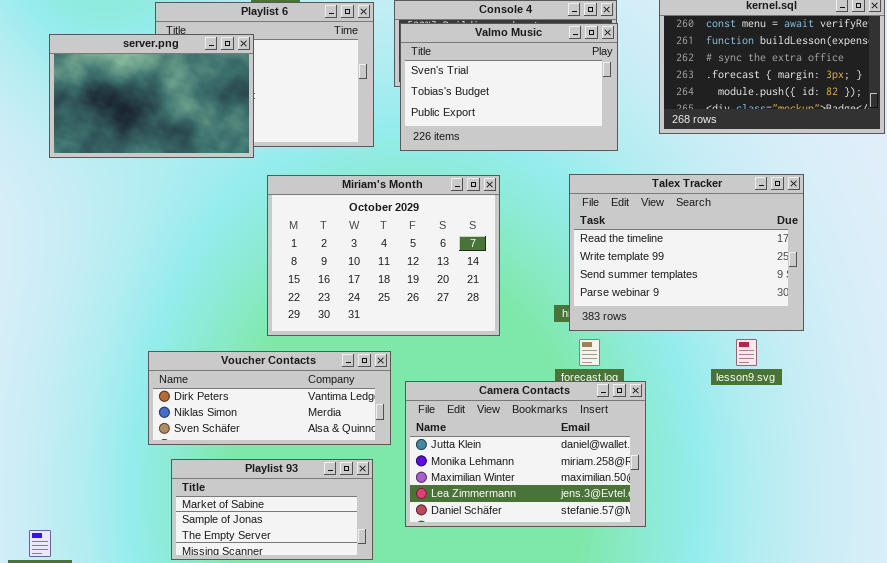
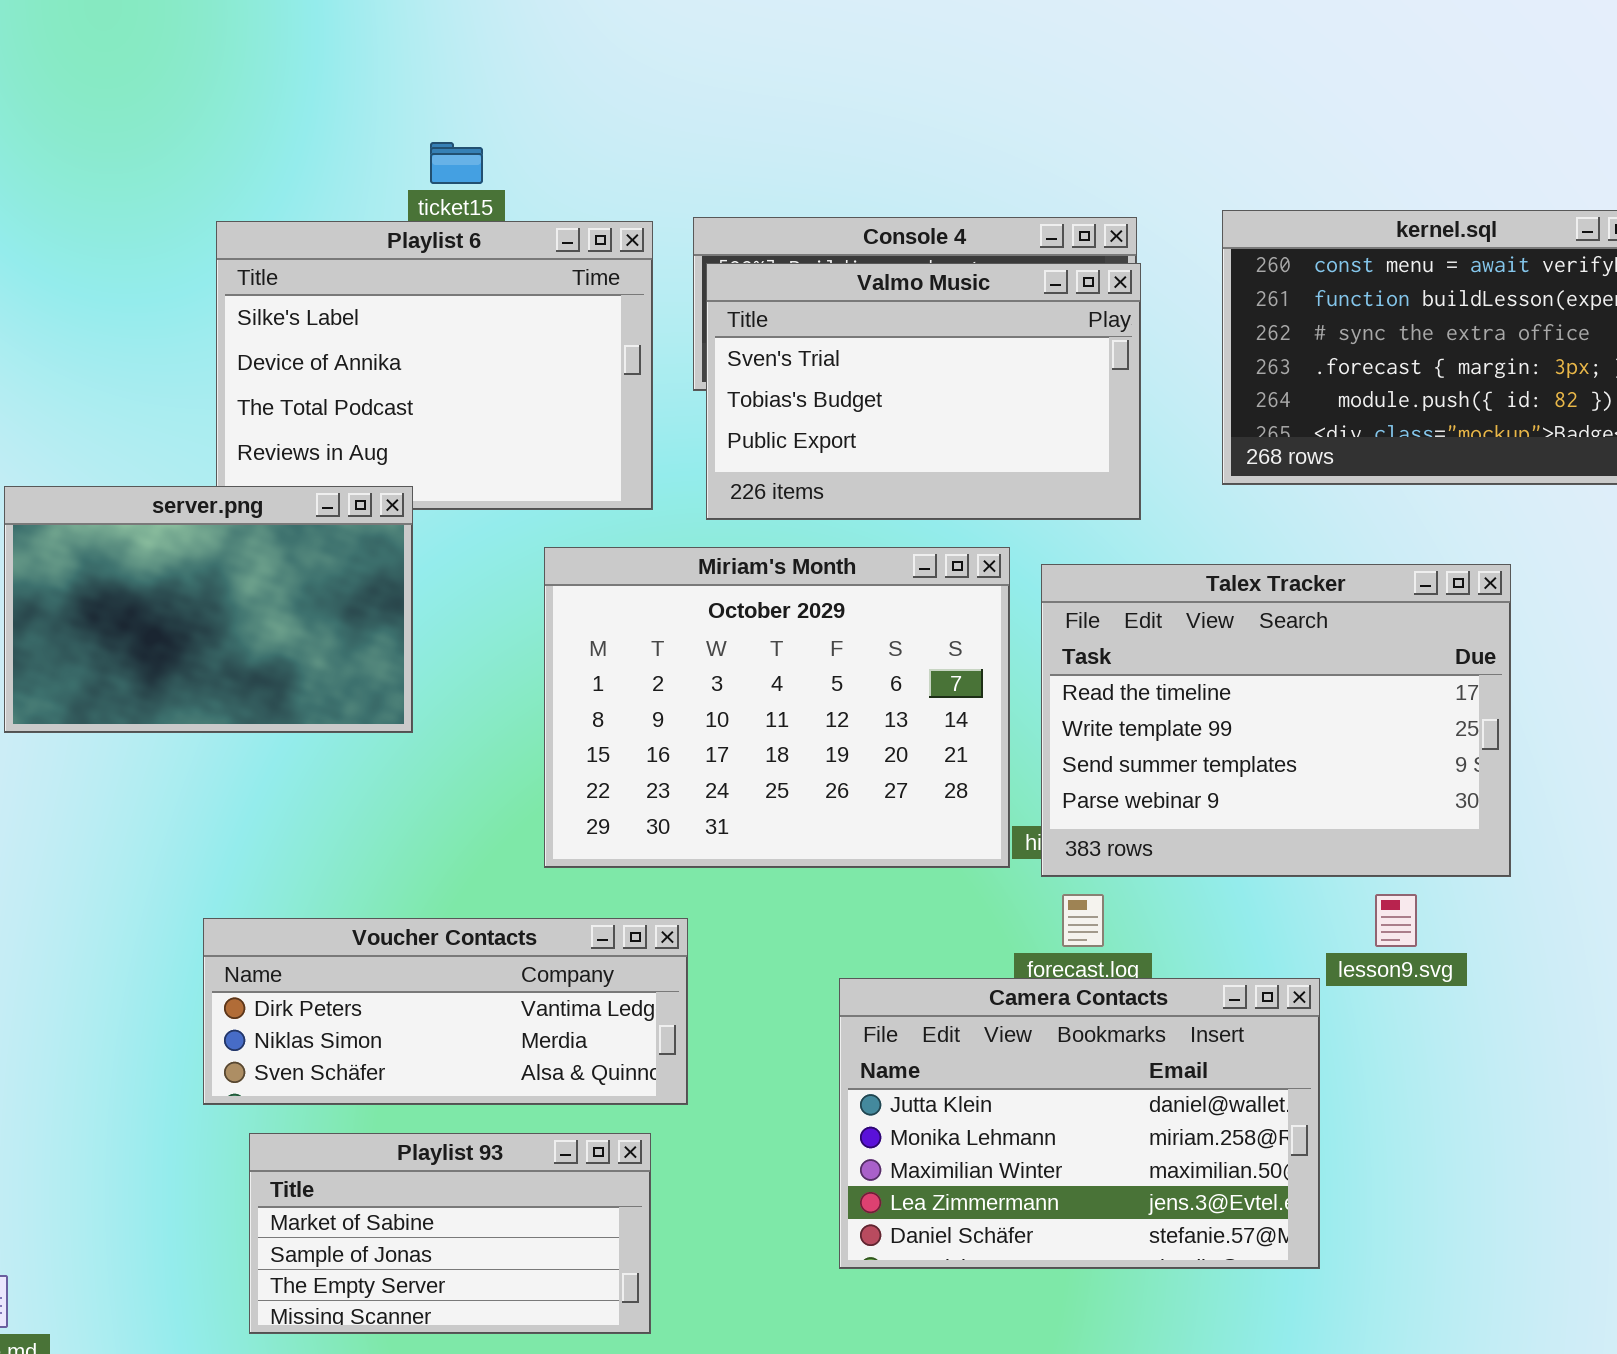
server.png: [49,34,254,158] -> [4,486,413,733], moved
Miriam's Month: [267,175,500,336] -> [544,547,1010,868], moved
Camera Contacts: [405,381,646,527] -> [839,978,1320,1269], moved

